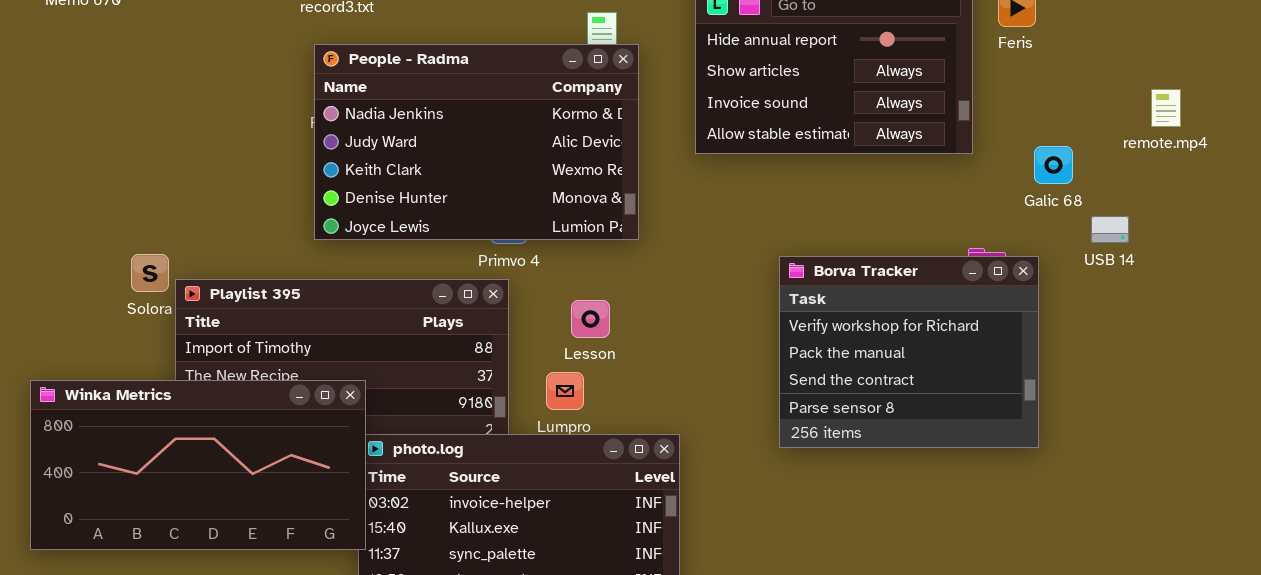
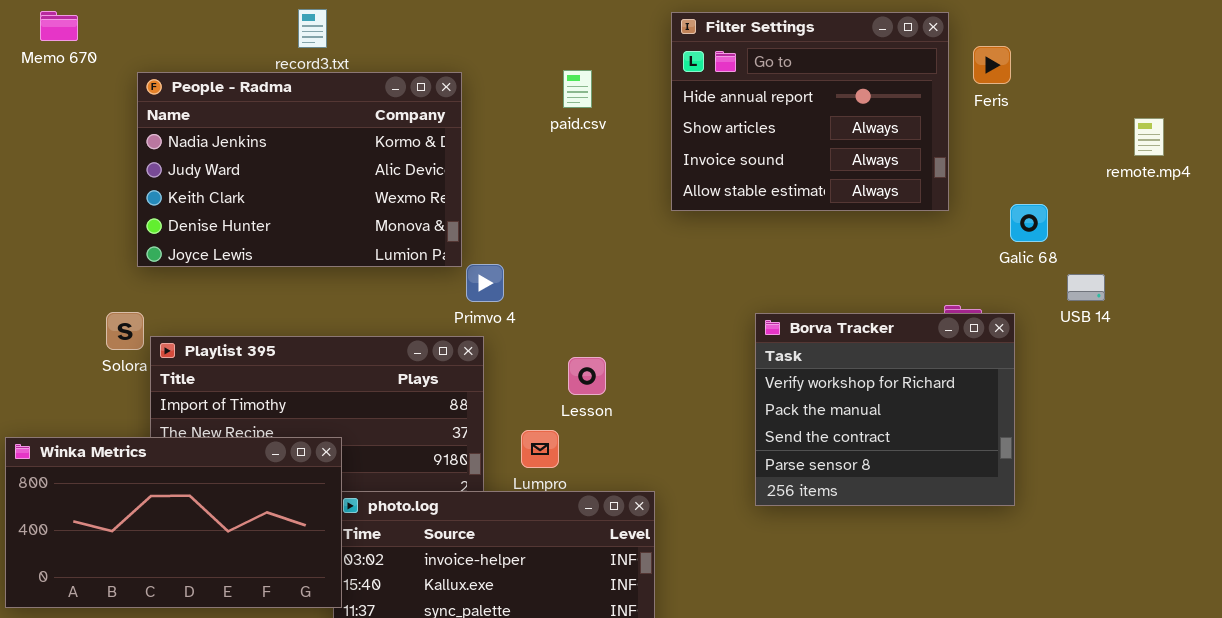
People - Radma: [314,44,639,240] -> [137,72,462,267], moved
remote.mp4: [1151,89,1181,127] -> [1134,118,1164,156], moved
Lesson: [571,300,610,338] -> [568,357,606,395], moved

